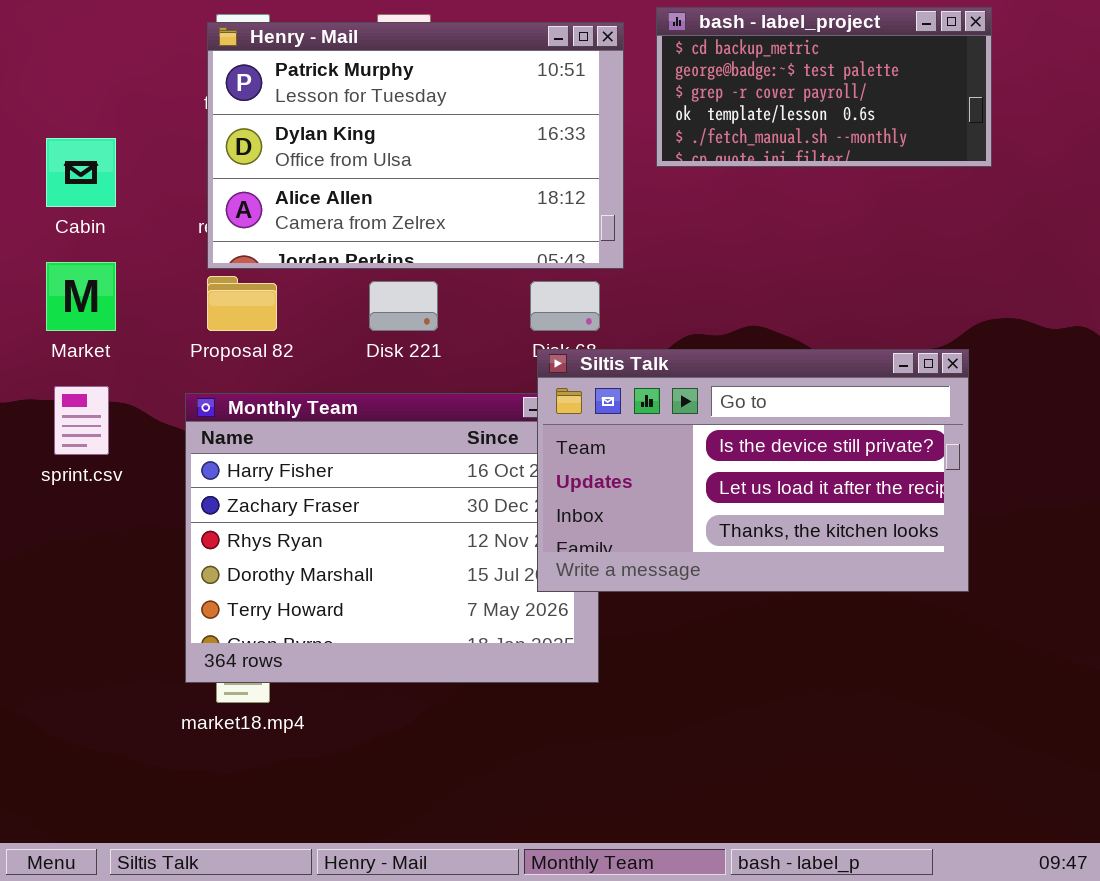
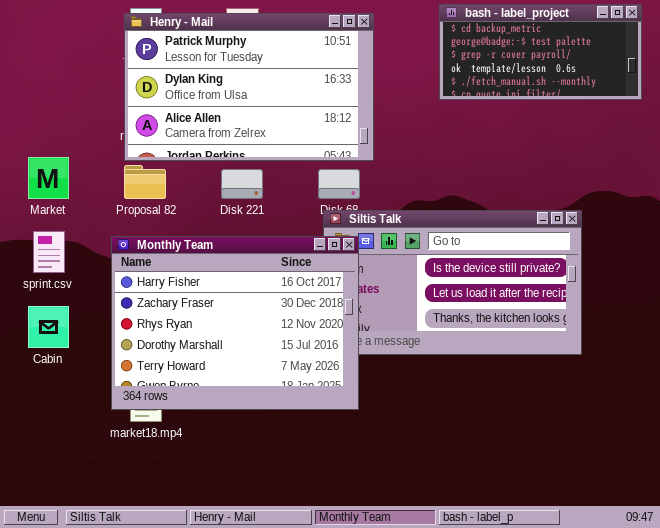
bash - label_project: [656,7,992,167] -> [439,4,642,100], moved
Cabin: [46,138,116,207] -> [28,306,69,348], moved
Monthly Team: [185,393,599,683] -> [111,236,359,410], raised

